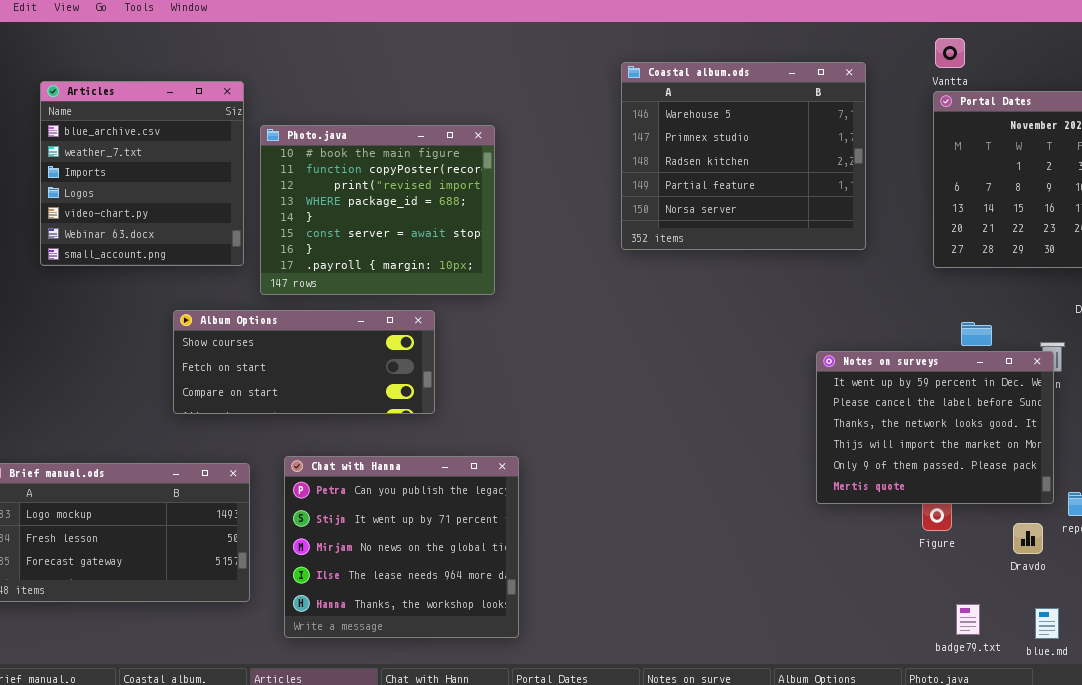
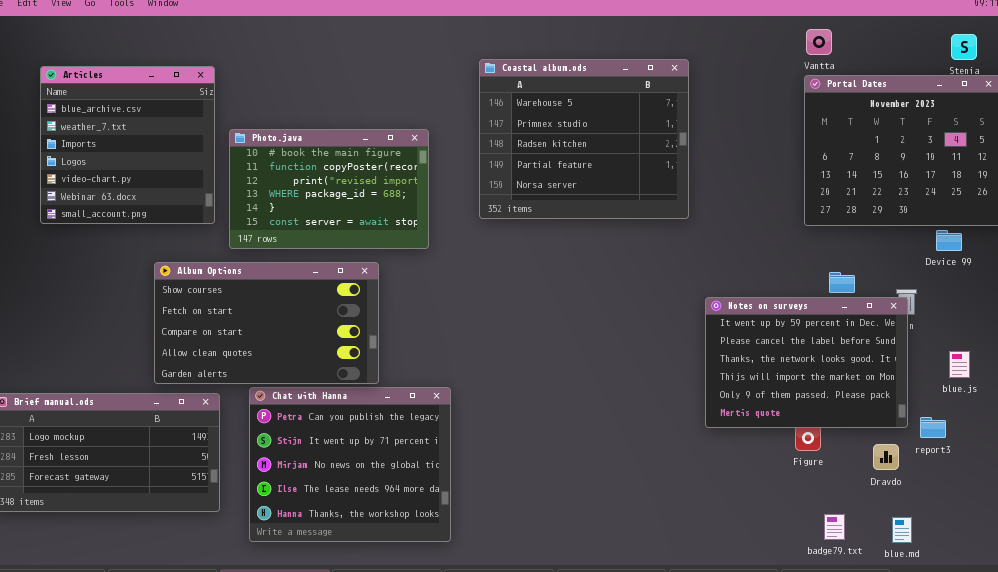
Coastal album.ods: [621,62,866,250] -> [479,59,689,219], moved
Photo.java: [260,125,495,295] -> [229,129,429,249], resized
Album Options: [173,310,435,414] -> [154,262,379,384], resized

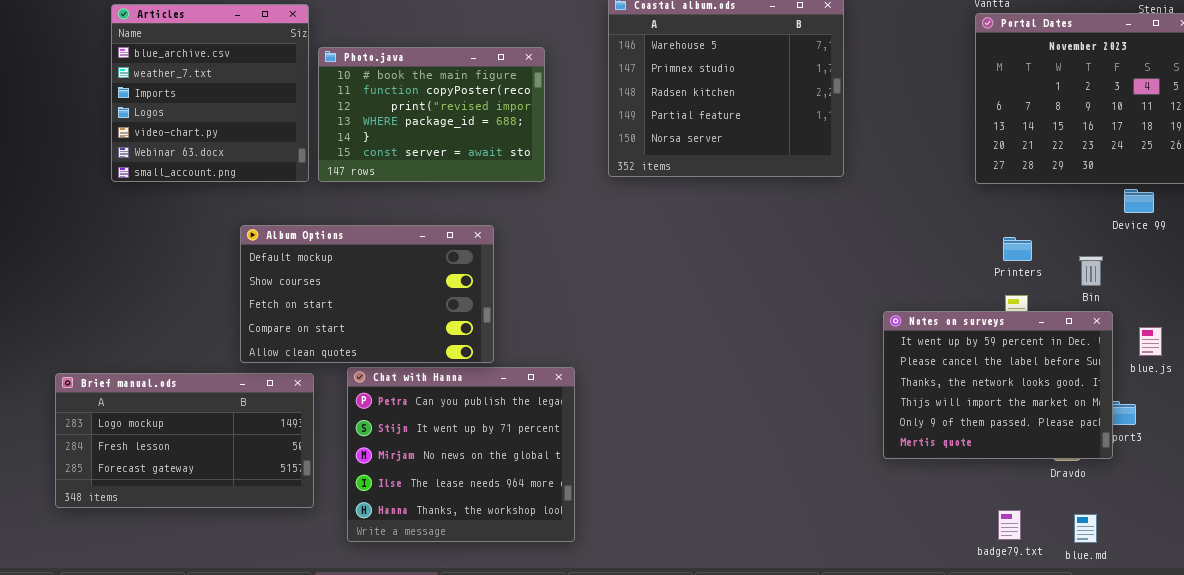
Photo.java: [229,129,429,249] -> [318,47,545,182], moved
Album Options: [154,262,379,384] -> [240,225,494,363], scrolled up 1 row
Notes on surveys: [705,297,908,428] -> [883,311,1113,459], moved

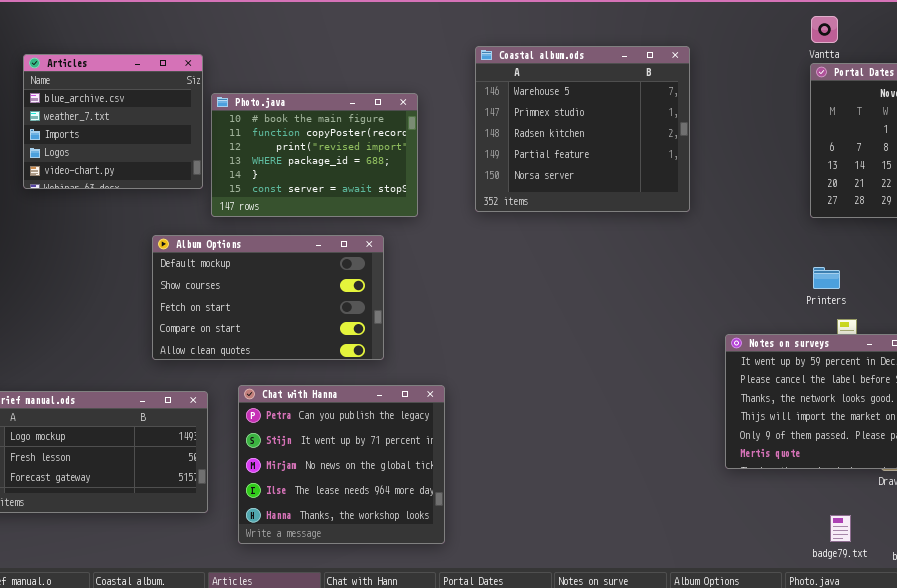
Articles: [111,4,309,182] -> [23,54,203,189], resized
Album Options: [240,225,494,363] -> [152,235,384,360], moved
Printers: [1003,237,1032,261] -> [813,267,840,289], moved

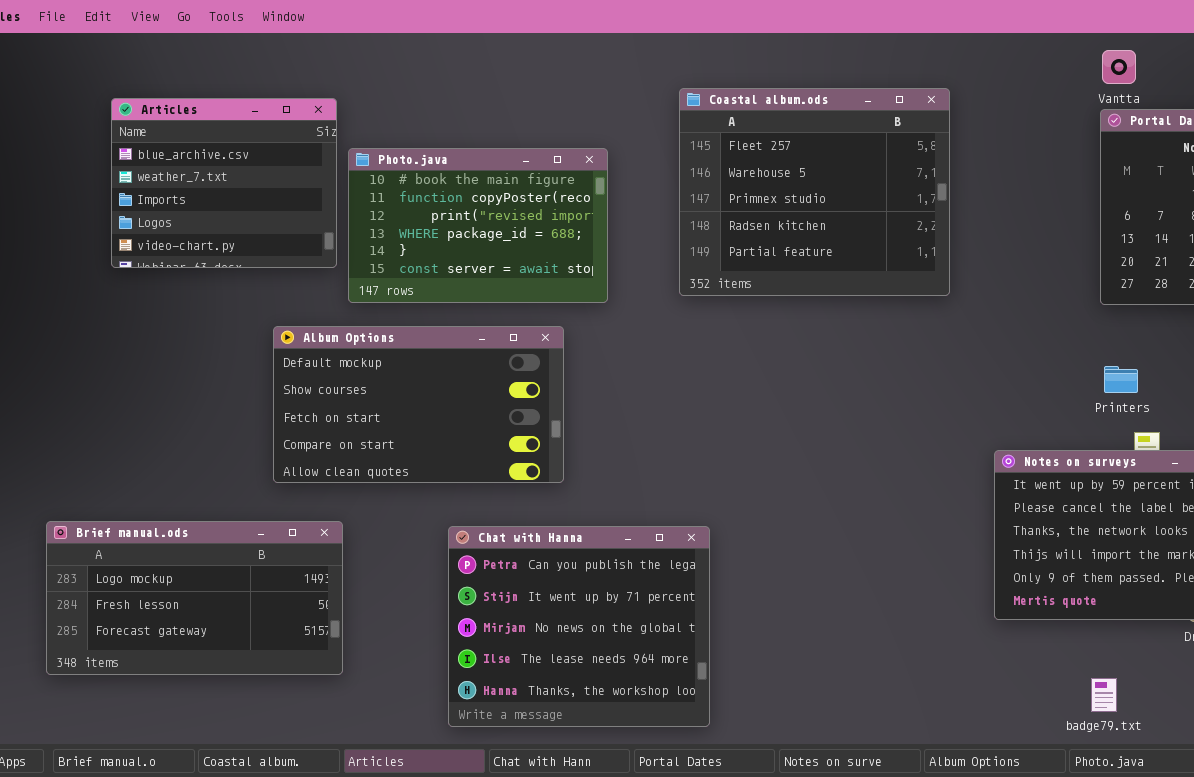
Coastal album.ods: [475,46,690,212] -> [679,88,950,296], scrolled up 1 row
Chat with Hanna: [238,385,445,544] -> [448,526,710,727], moved
badge79.txt: [830,515,851,542] -> [1091,678,1117,712], moved

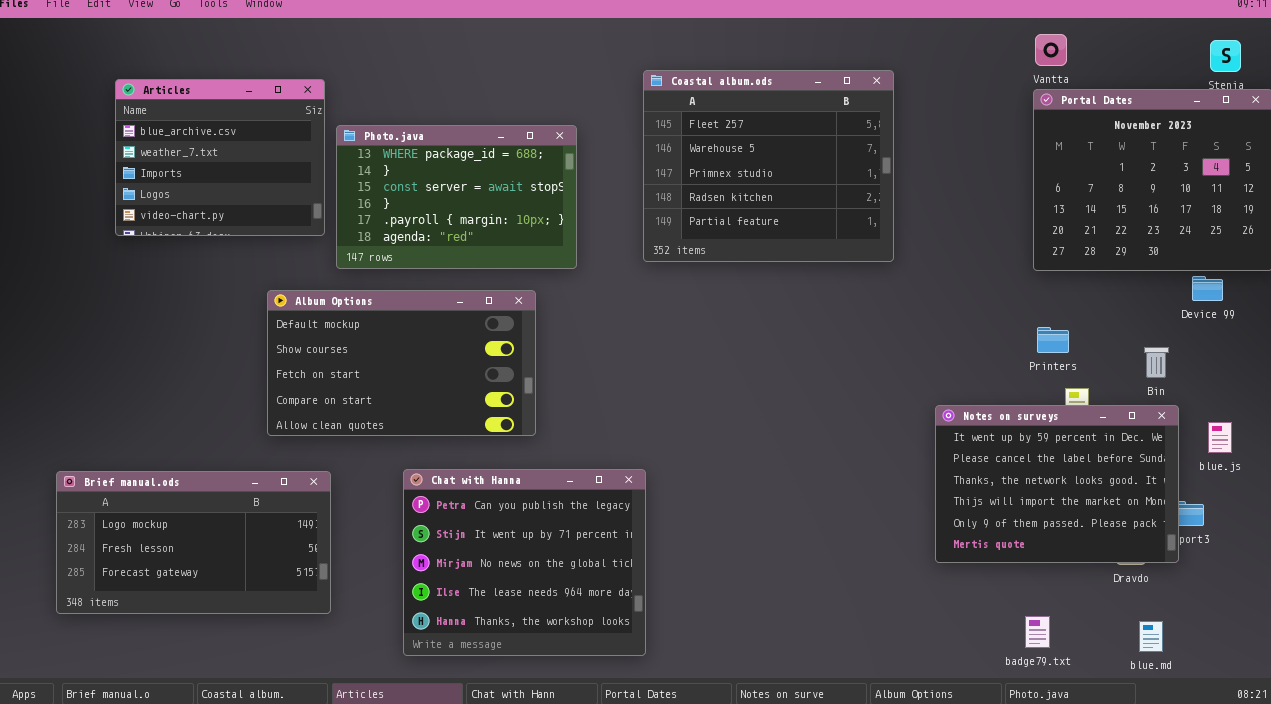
Photo.java: [348,148,608,303] -> [336,125,577,269], scrolled down 3 rows
Chat with Hanna: [448,526,710,727] -> [403,469,646,656], moved

